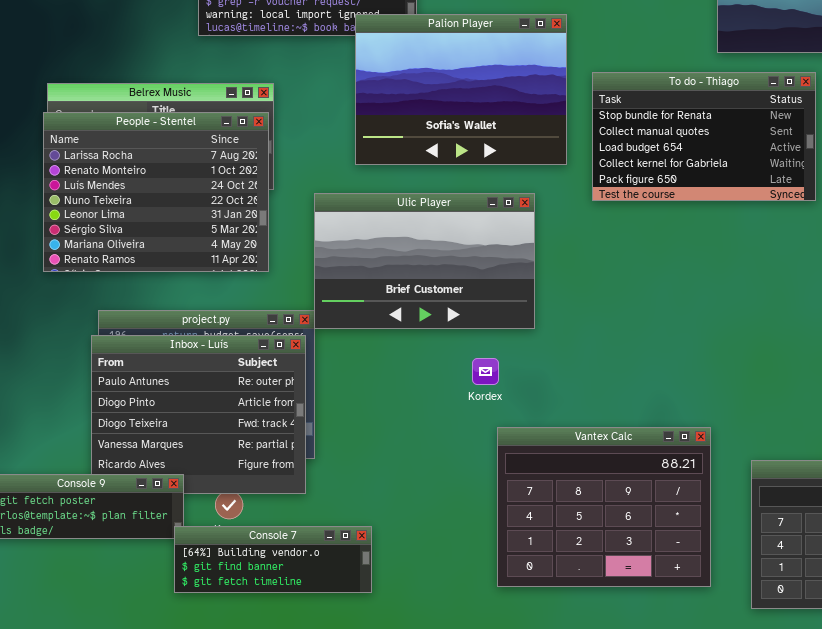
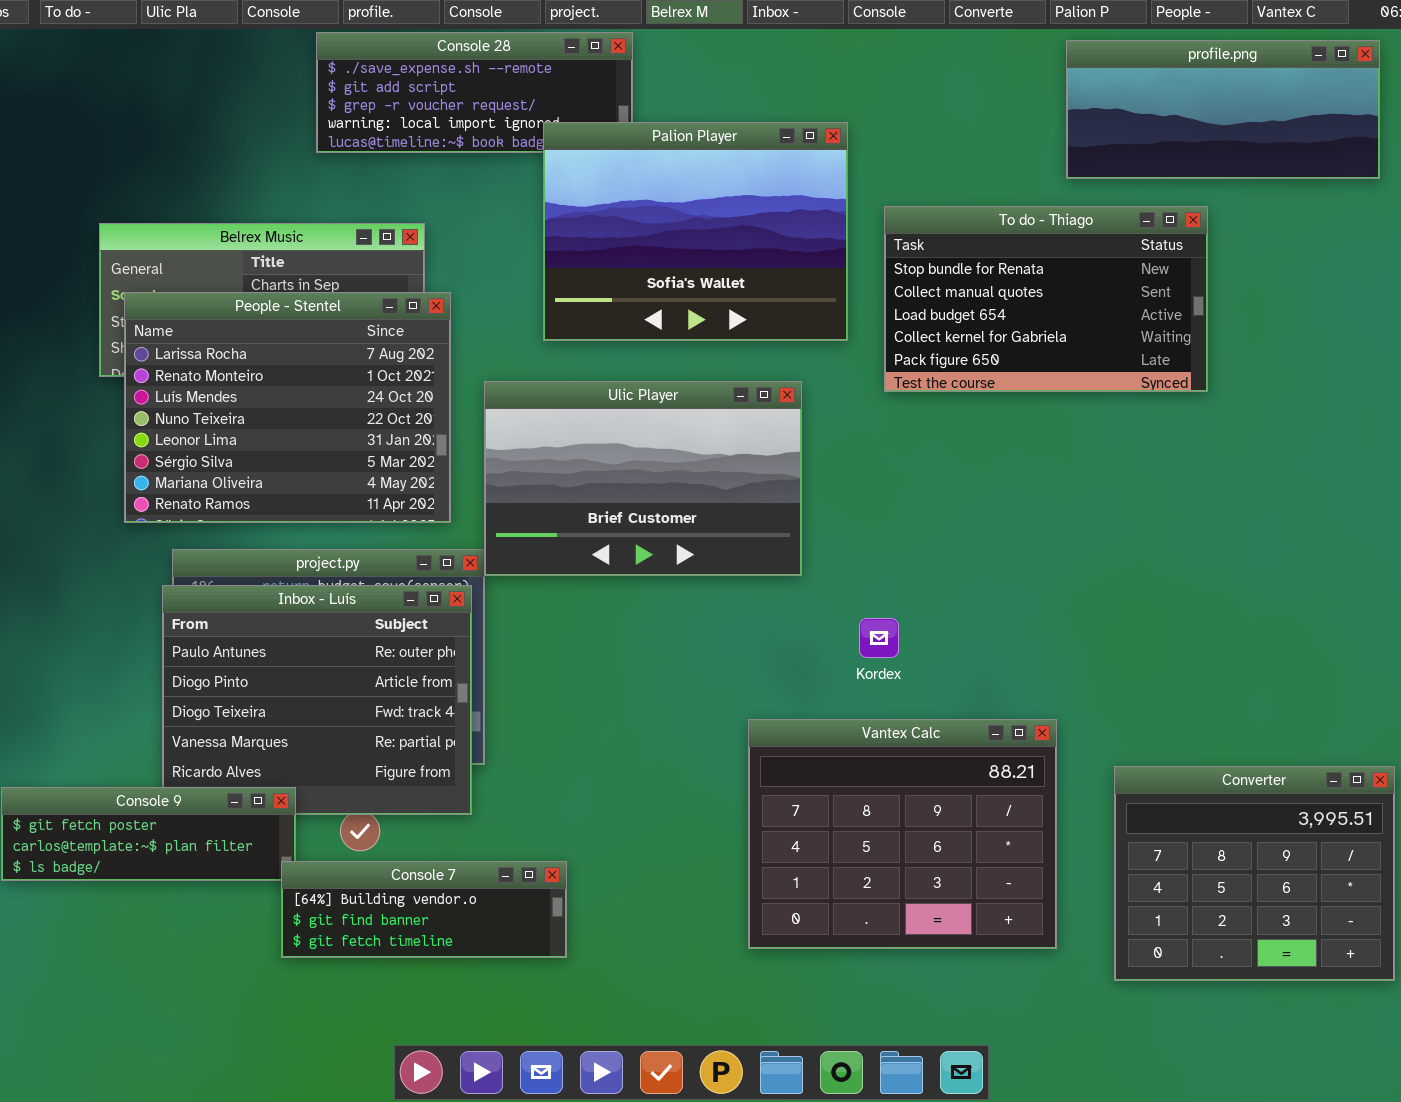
People - Stentel: [43,112,269,272] -> [124,292,451,523], moved
Kordex: [472,358,499,385] -> [859,618,899,658], moved

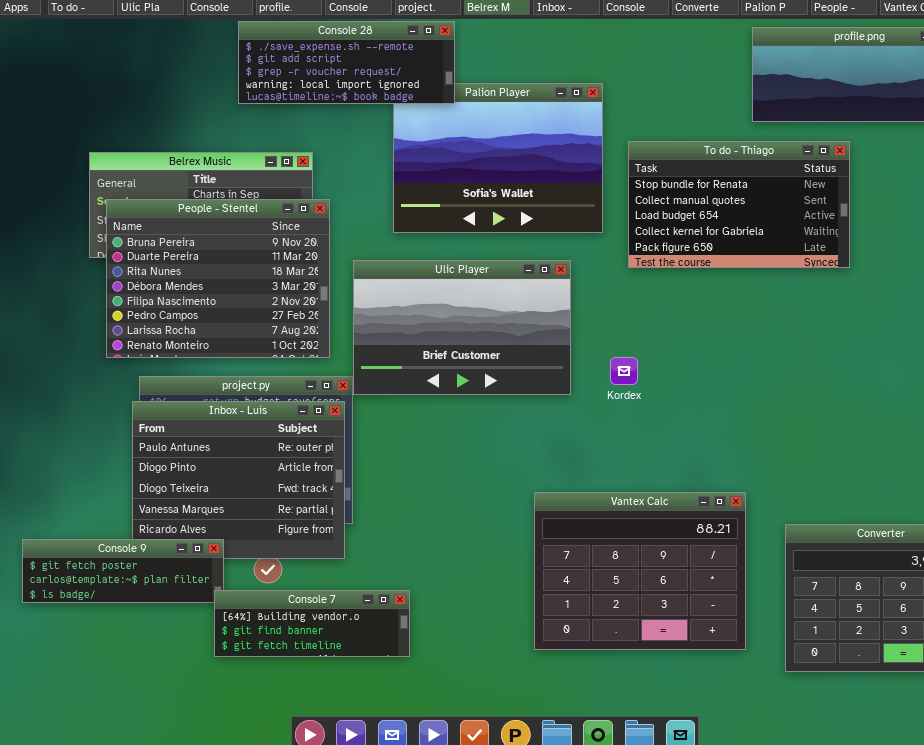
Console 28: [316,32,633,153] -> [238,21,455,104], raised
People - Stentel: [124,292,451,523] -> [106,199,330,358], scrolled up 6 rows
Kordex: [859,618,899,658] -> [610,357,638,385], moved

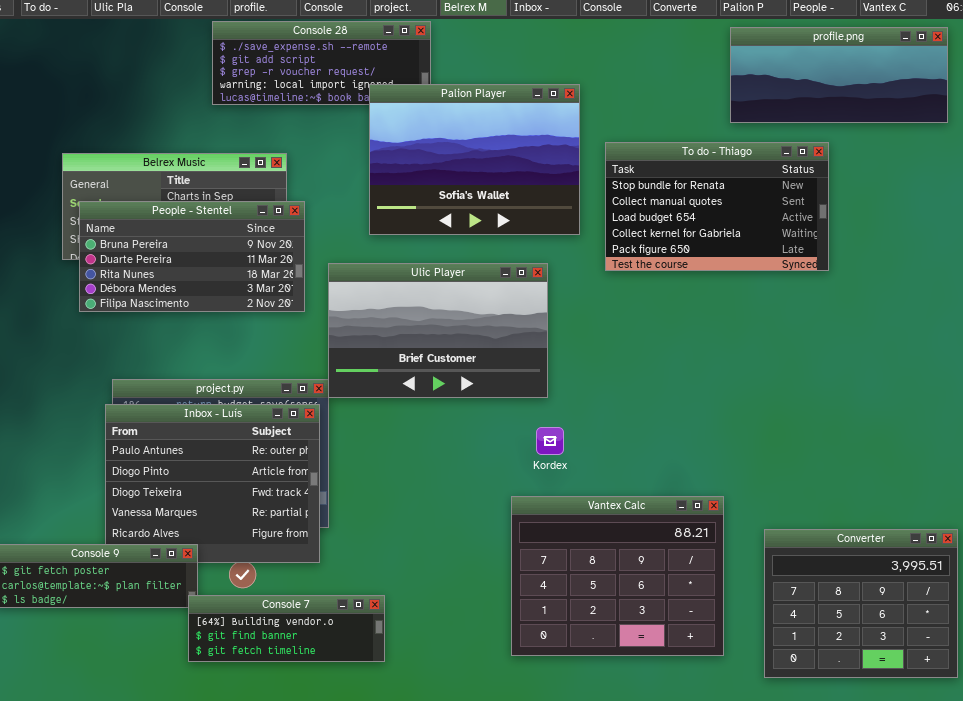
Palion Player: [393,83,603,233] -> [369,84,580,235], raised
People - Stentel: [106,199,330,358] -> [79,201,305,312], resized
Kordex: [610,357,638,385] -> [536,427,564,455], moved

